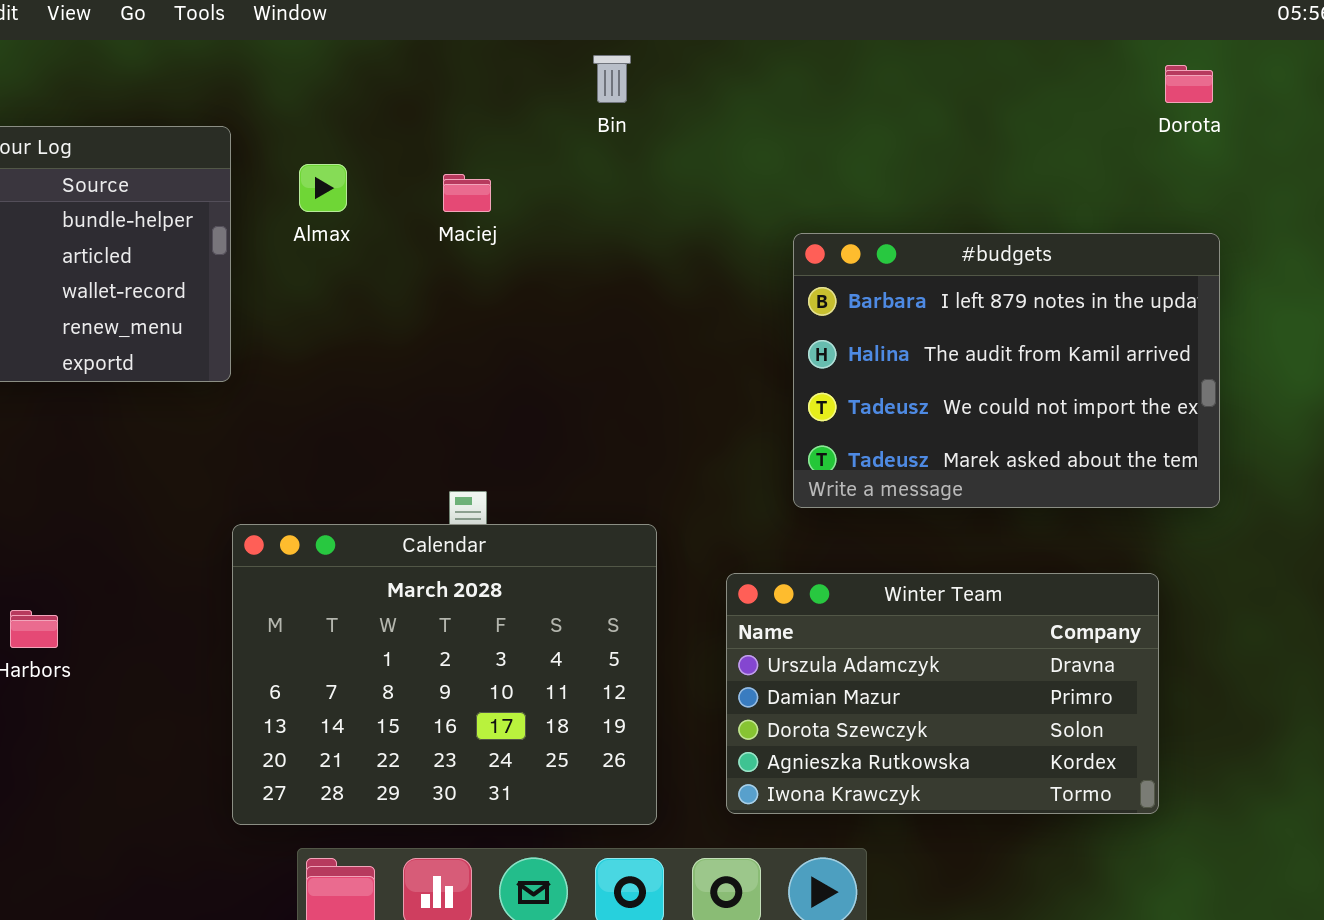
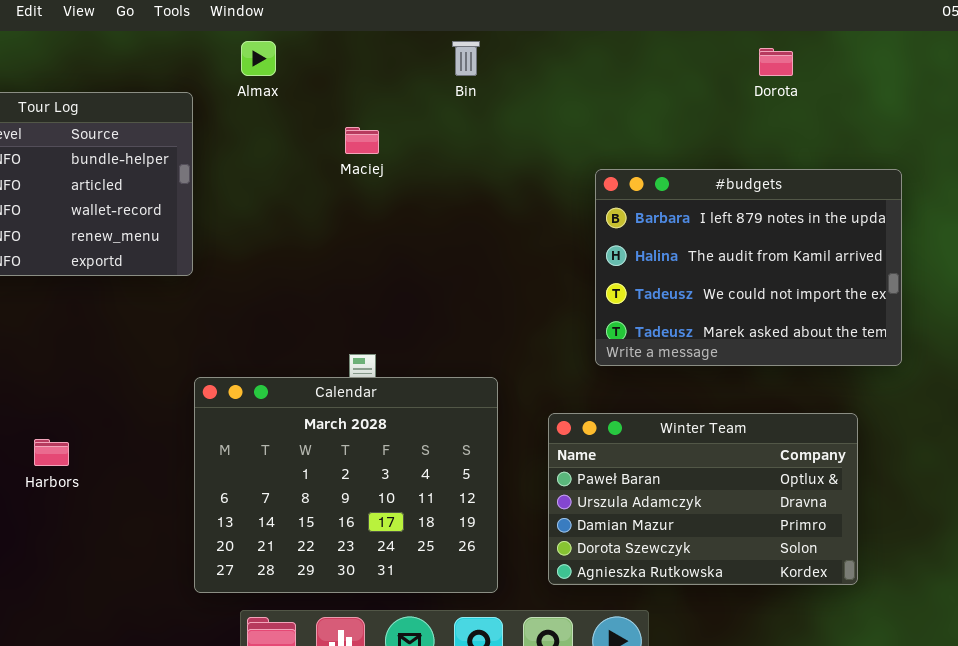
Dorota: [1165,65,1213,103] -> [759,48,793,76], moved
Almax: [299,164,347,212] -> [241,41,276,76], moved
Winter Team: [726,573,1159,814] -> [548,413,858,585], scrolled up 1 row

